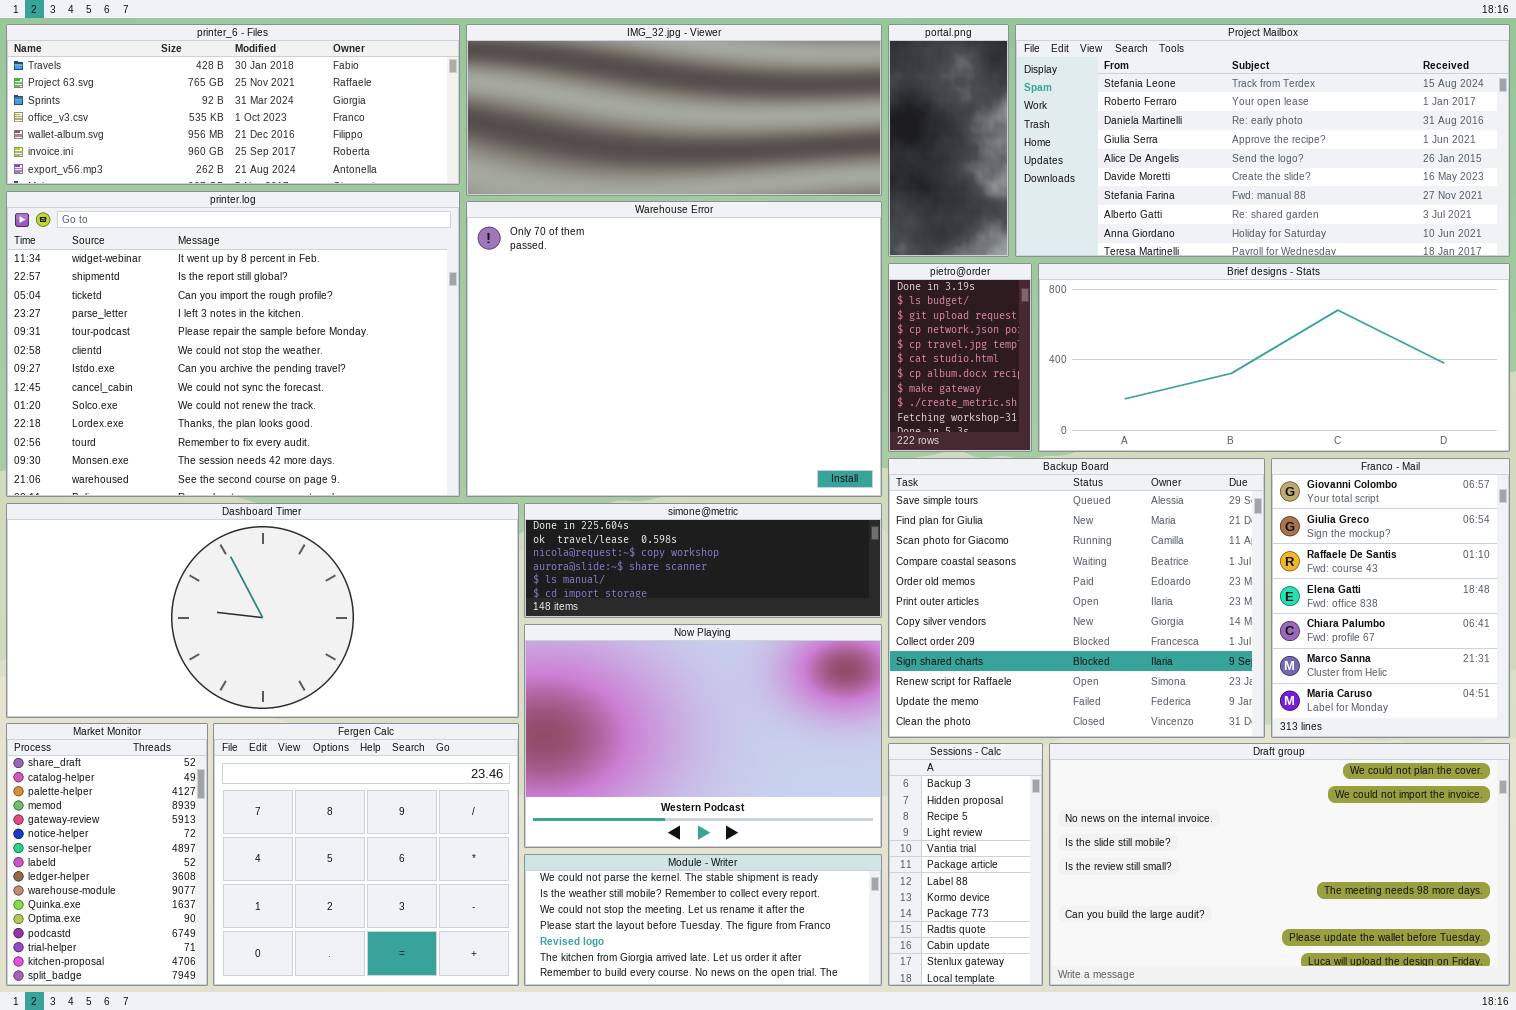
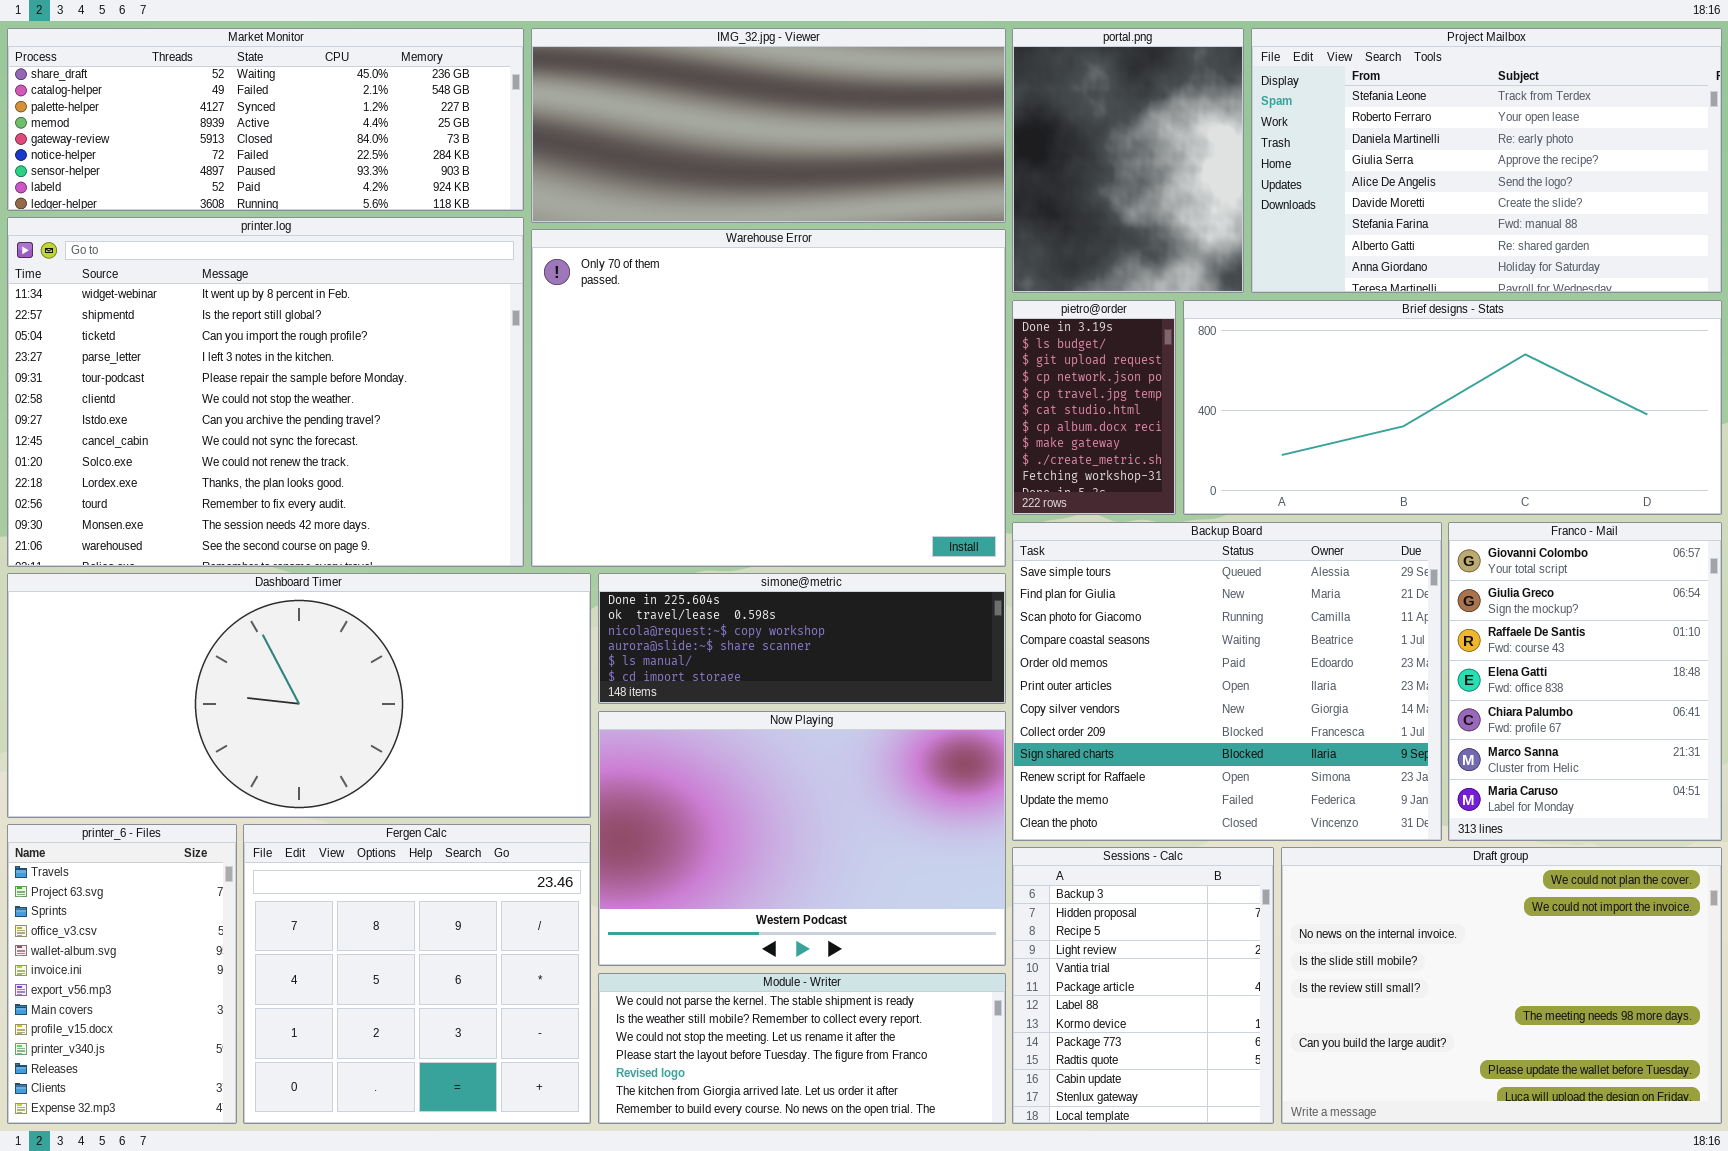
printer_6 - Files: [6,24,460,185] -> [7,824,237,1124], moved, resized
portal.png: [888,24,1009,257] -> [1012,28,1244,293], resized
Project Mailbox: [1015,24,1510,257] -> [1251,28,1722,293], resized
Market Monitor: [6,723,208,986] -> [7,28,524,211], moved, resized
Sessions - Calc: [888,743,1043,986] -> [1012,847,1274,1124], resized
Draft group: [1049,743,1510,986] -> [1281,847,1722,1124], resized

